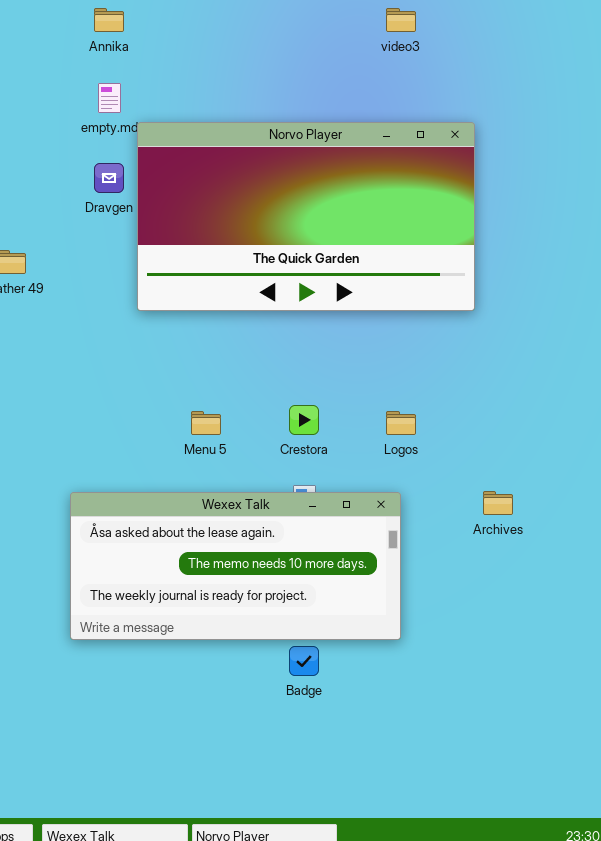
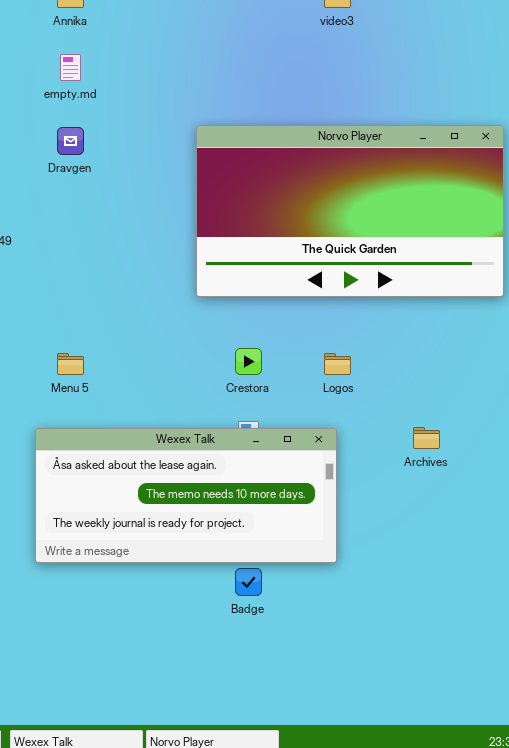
Norvo Player: [137,122,475,311] -> [196,125,504,297], moved
Menu 5: [191,411,221,435] -> [57,353,84,375], moved

